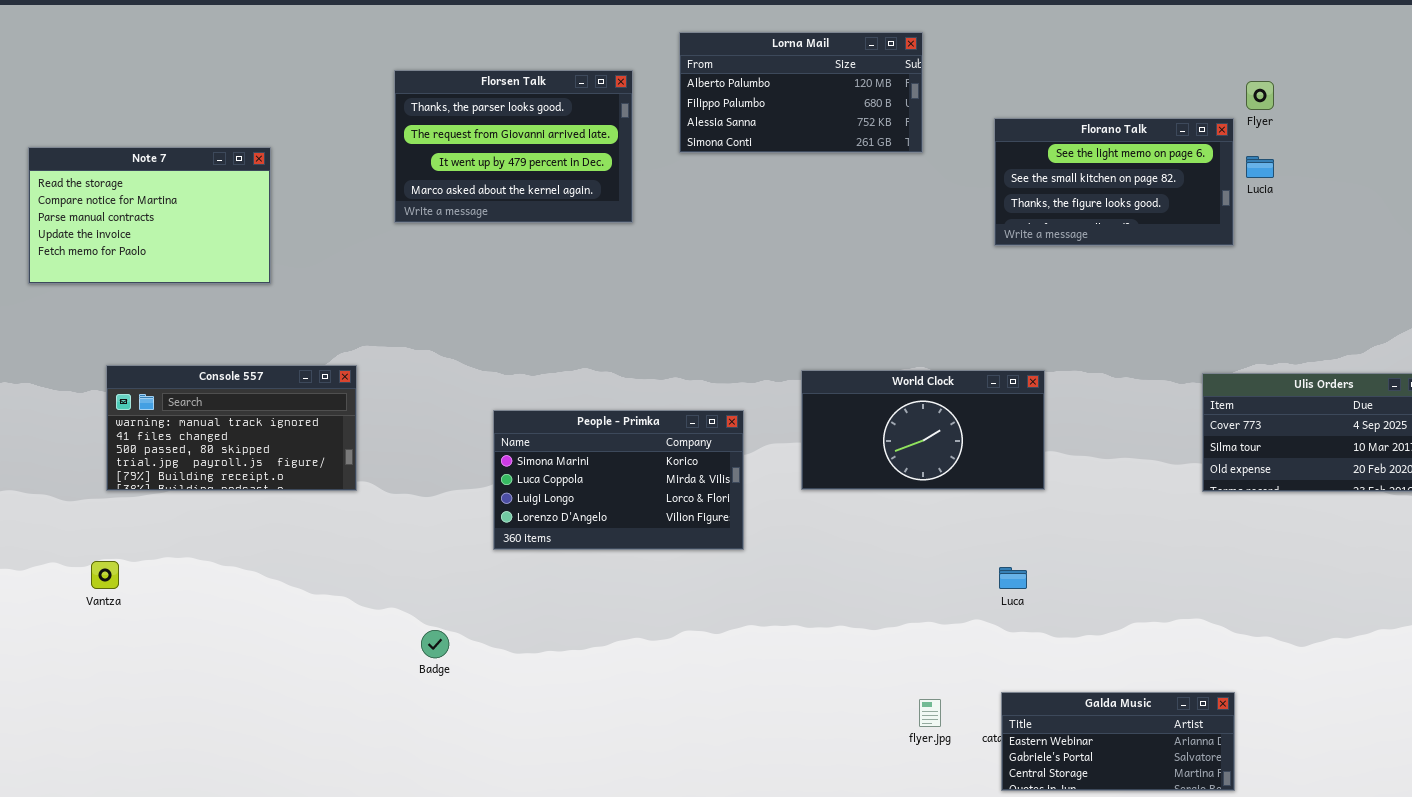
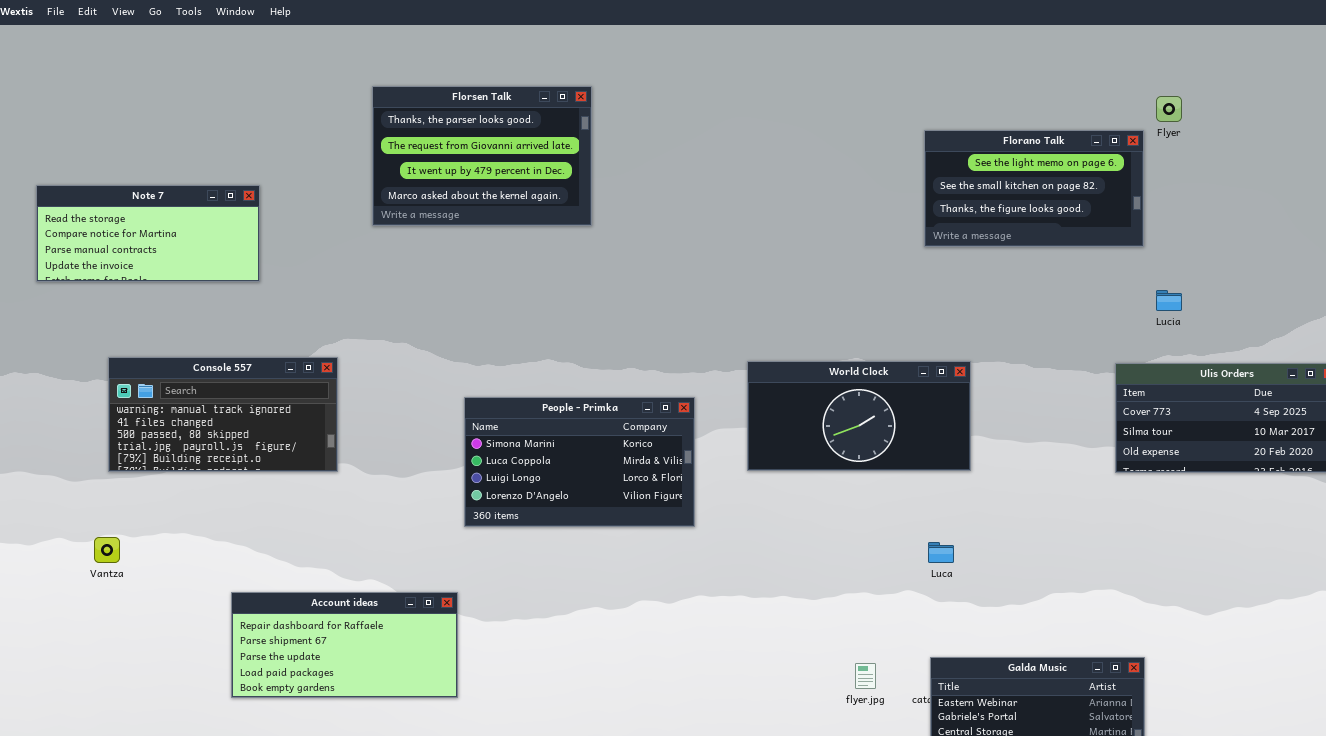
Lorna Mail: [679,32,923,153] -> none, closed
Note 7: [28,147,271,284] -> [36,185,260,282], resized
Lucia: [1246,156,1274,178] -> [1156,290,1182,311], moved
Account ideas: none -> [231,592,458,698], opened

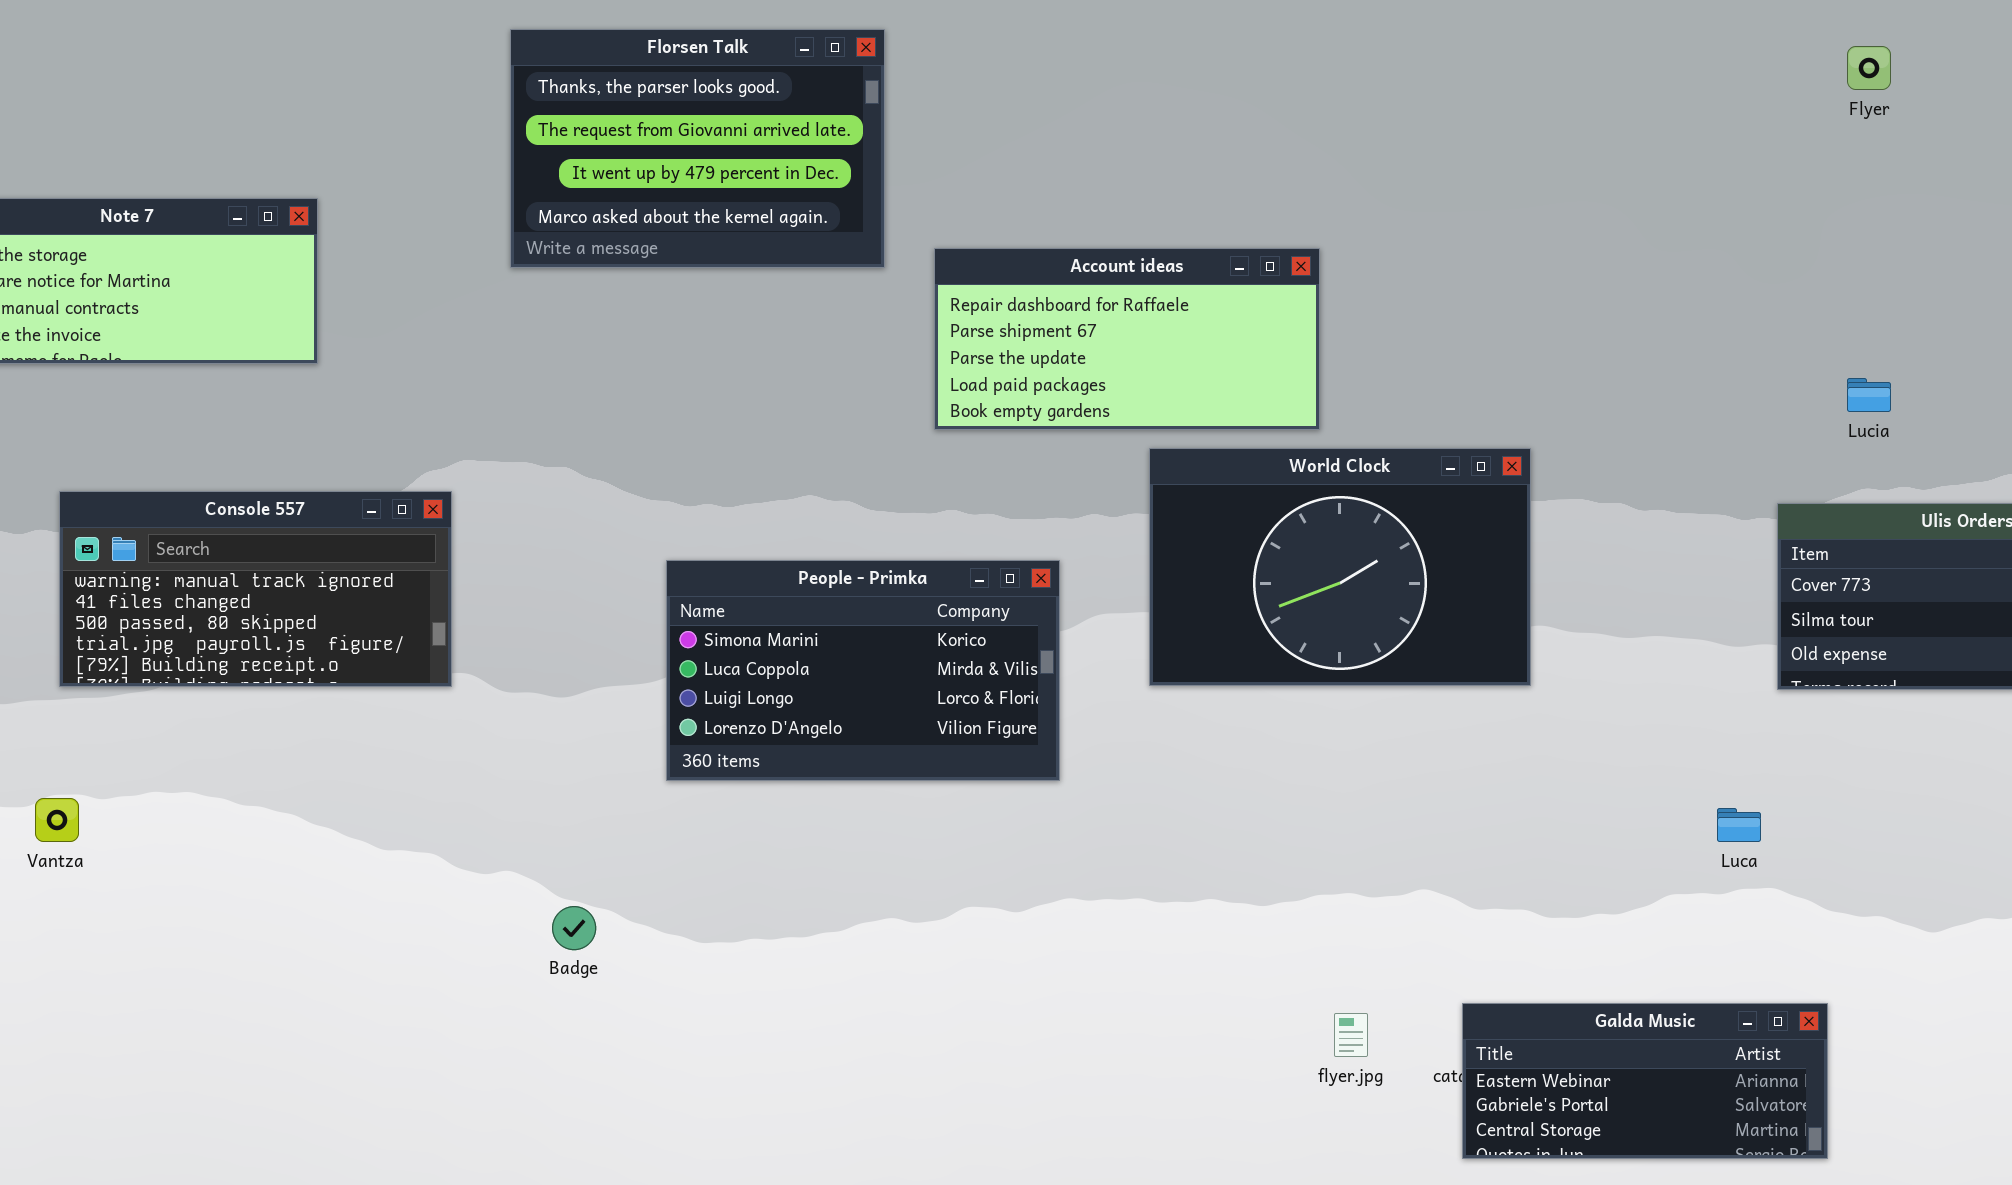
Florano Talk: [924,130,1144,247] -> none, closed
World Clock: [747,361,971,471] -> [1149,448,1531,686], resized
Luca: [928,542,954,563] -> [1717,808,1761,842], moved
Account ideas: [231,592,458,698] -> [934,248,1320,430], moved

